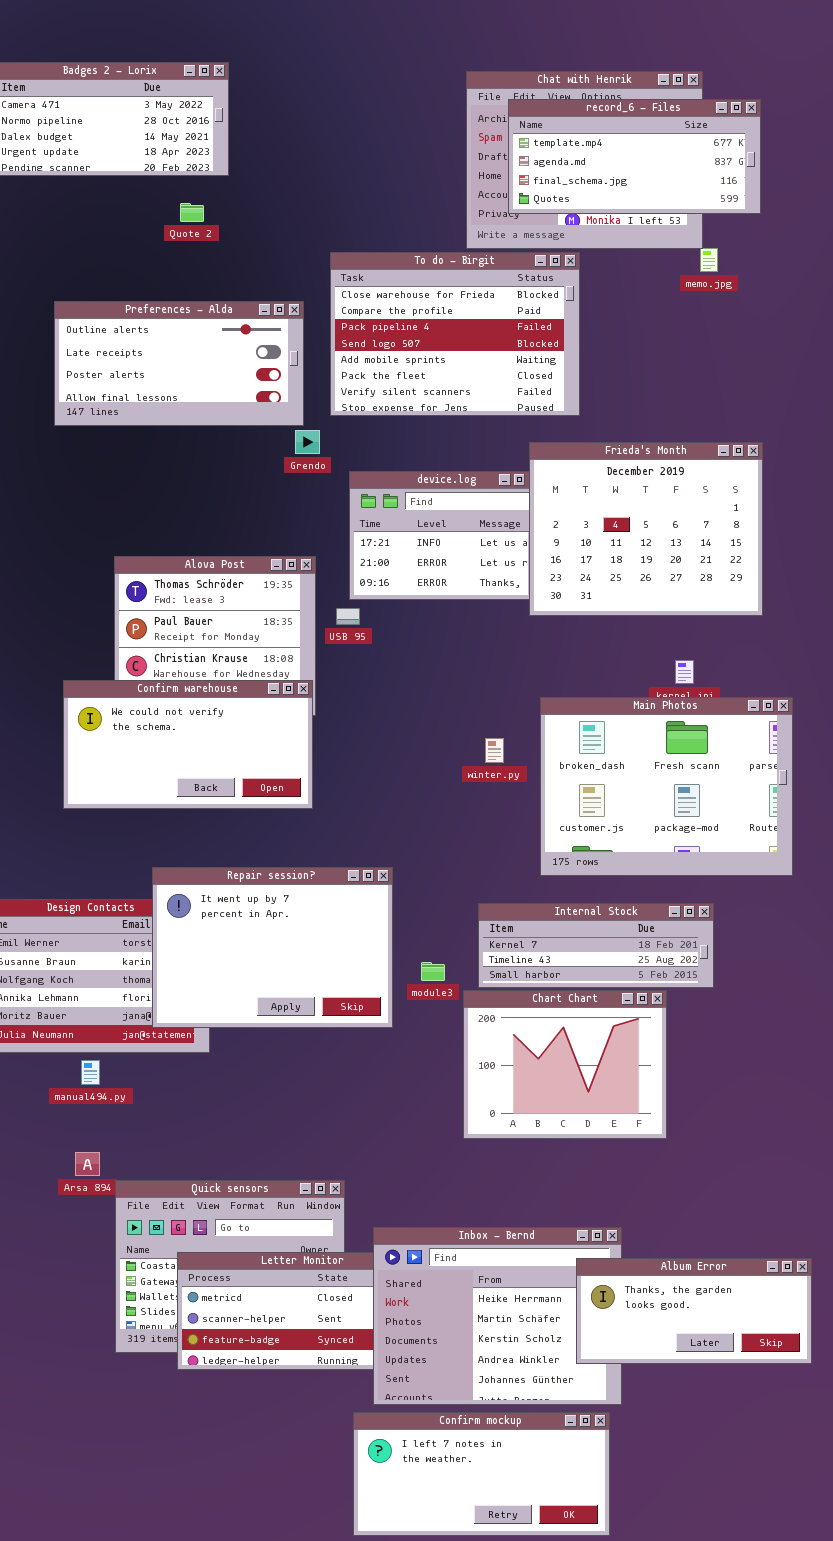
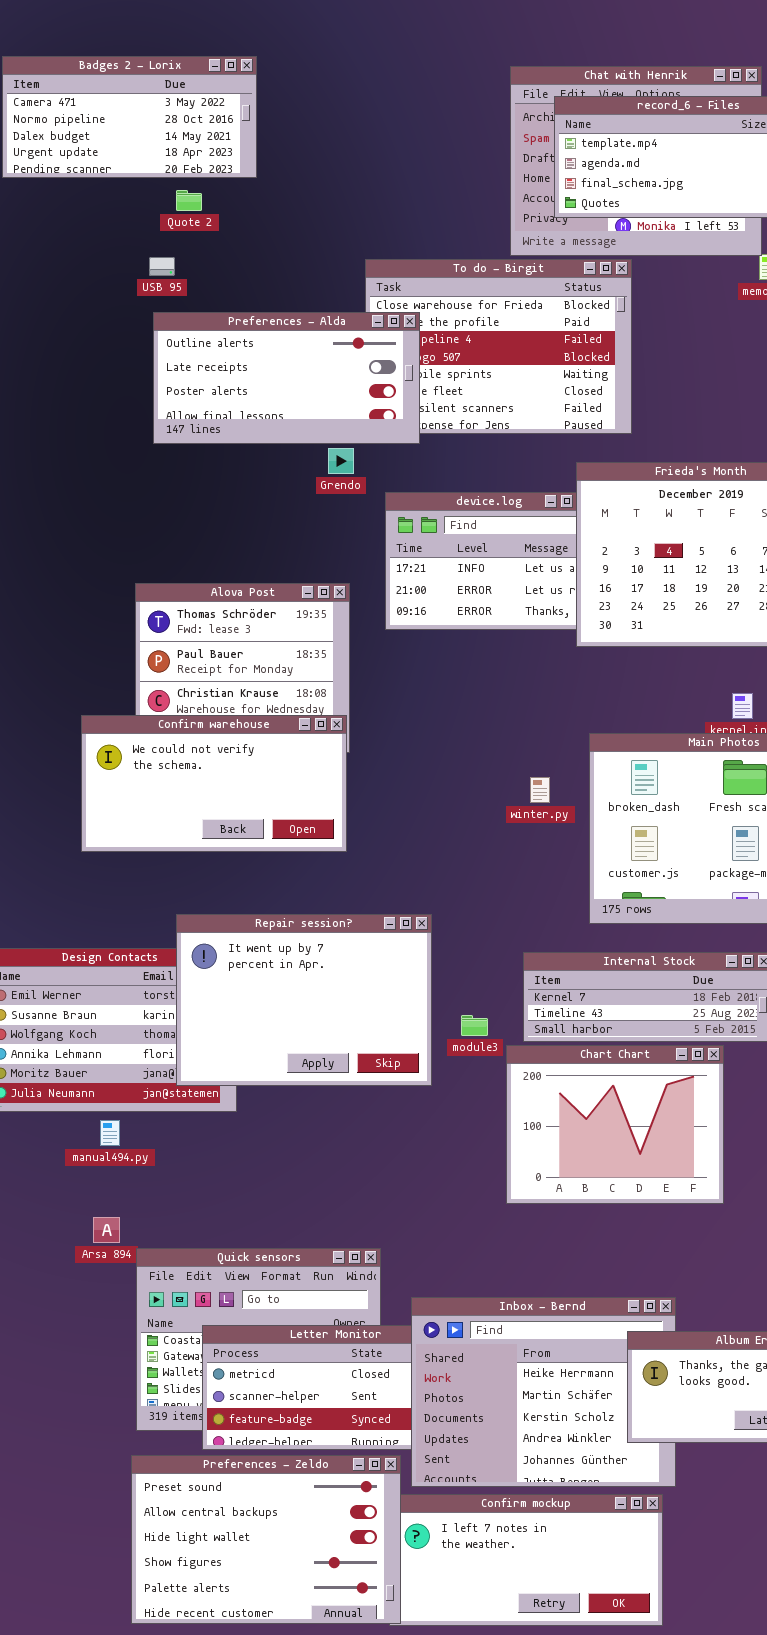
Quote 2: [180,203,204,222] -> [176,190,202,211], moved
Preferences - Alda: [54,301,304,426] -> [153,312,420,444], moved
USB 95: [336,608,360,625] -> [149,257,175,276], moved
Preferences - Zeldo: none -> [131,1455,401,1624], opened

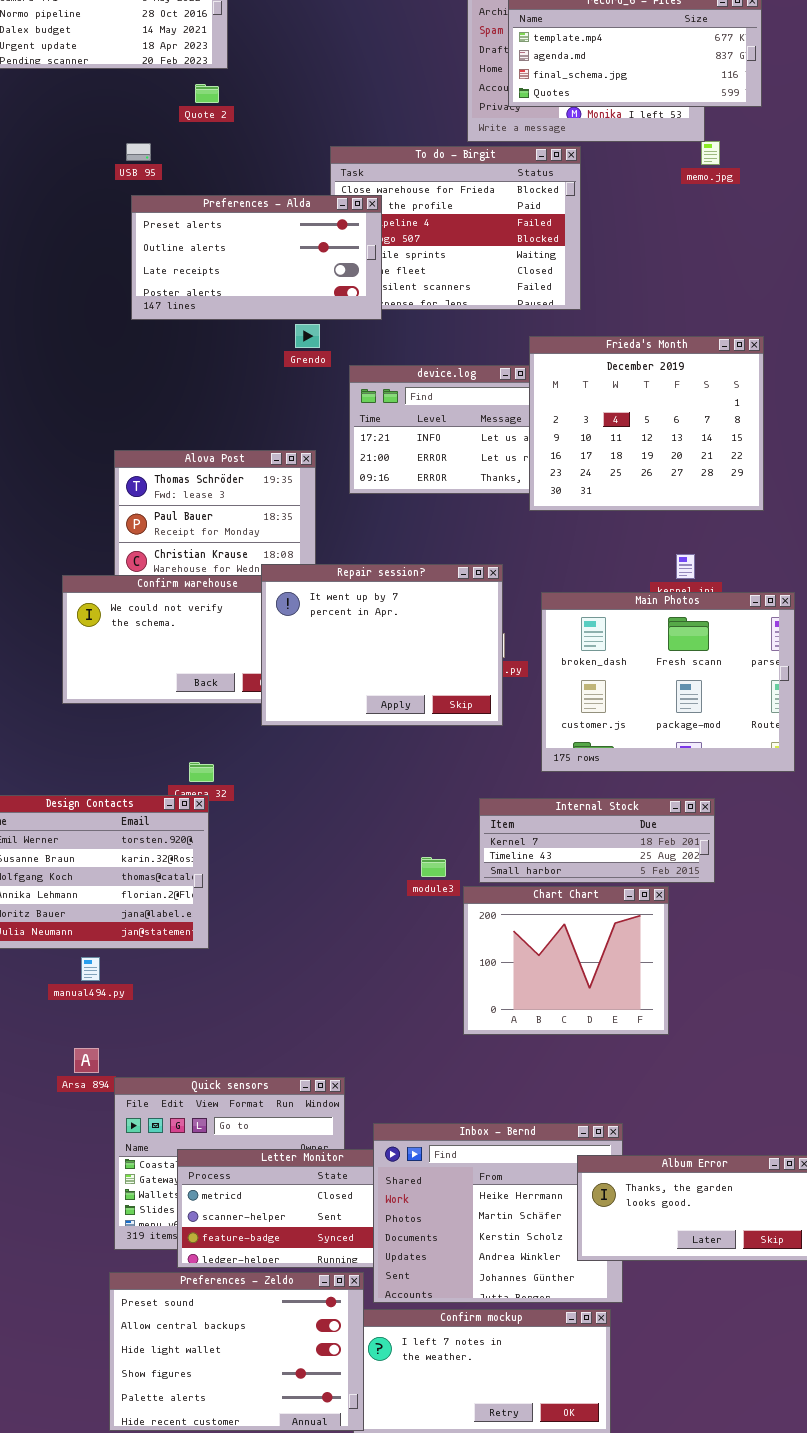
Quote 2: [176,190,202,211] -> [195,84,219,103], moved
Preferences - Alda: [153,312,420,444] -> [131,195,382,320], scrolled up 1 row
Repair session?: [176,914,432,1086] -> [261,564,503,726], moved

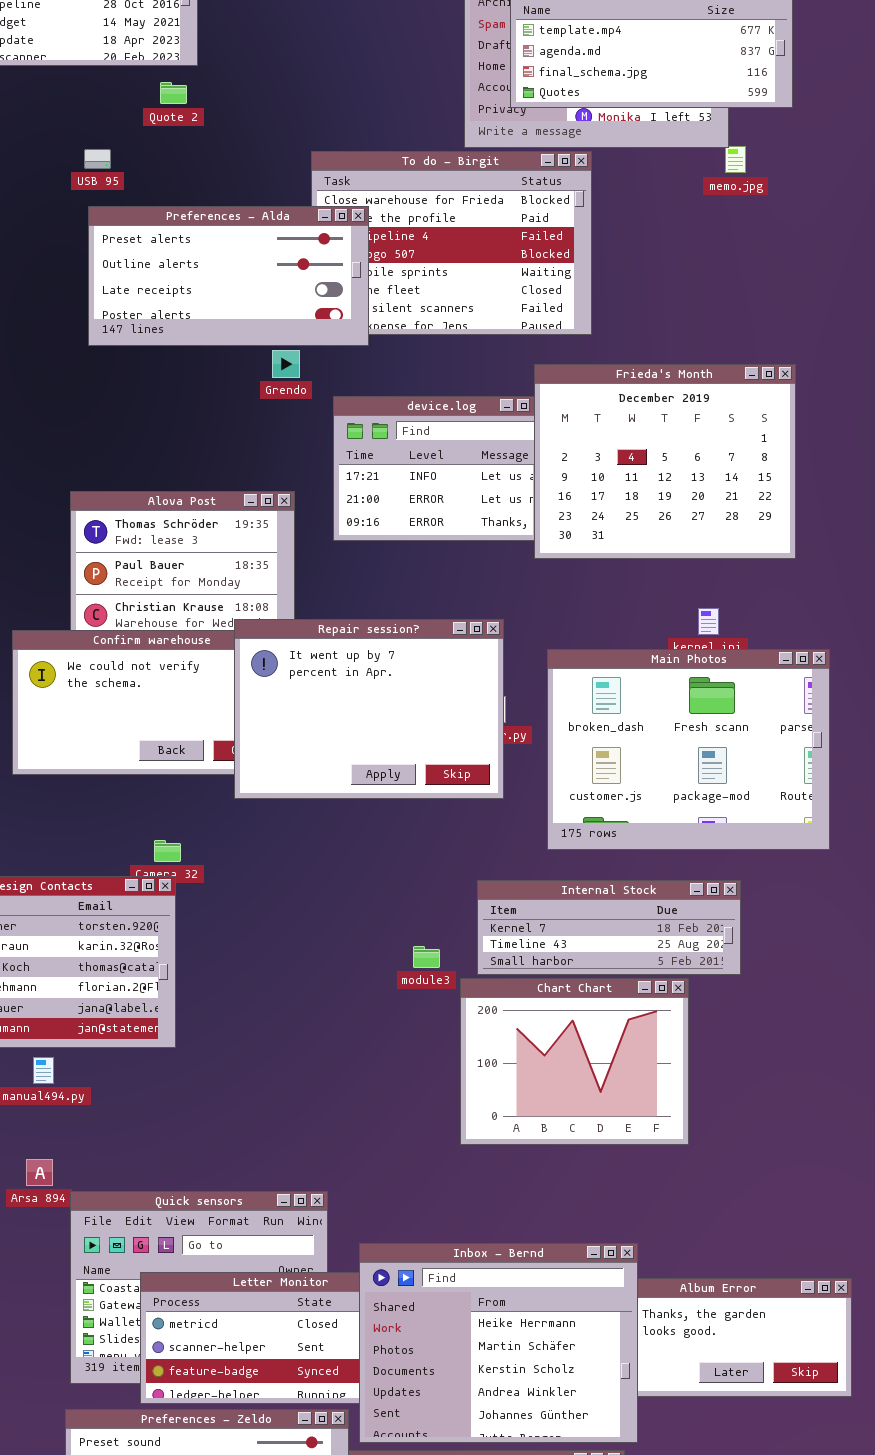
Inbox - Bernd: [373,1123,623,1303] -> [359,1243,638,1443], raised

